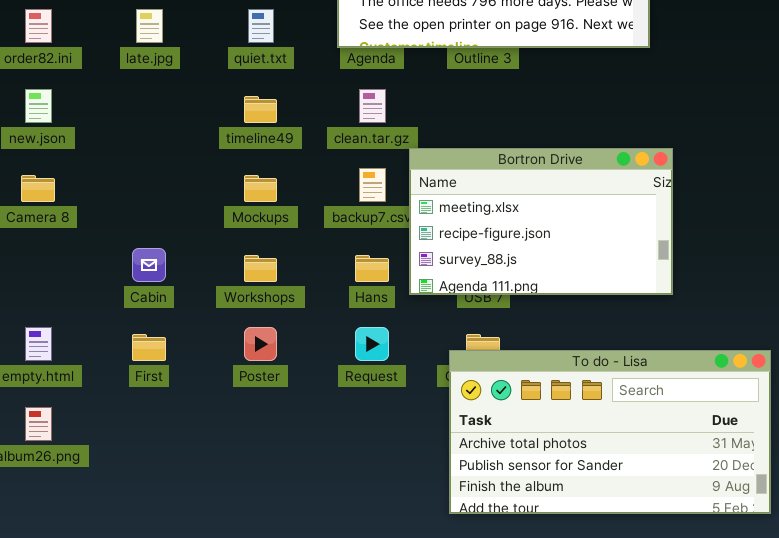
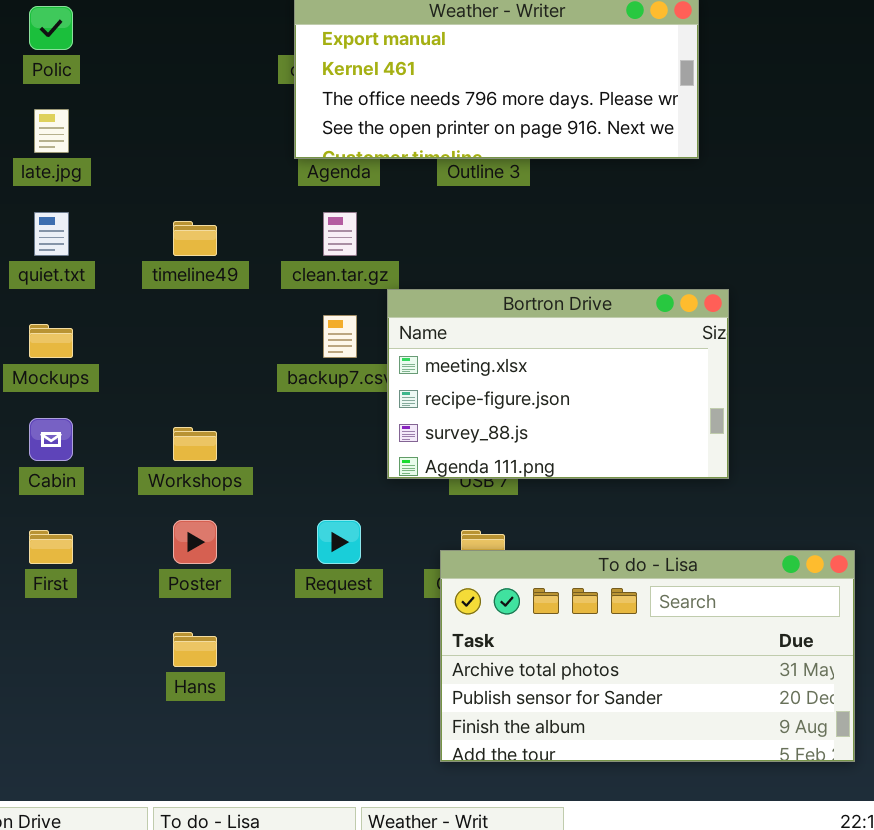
quiet.txt: [248,9,274,43] -> [34,212,69,256], moved
Mockups: [244,175,277,202] -> [29,324,73,358], moved
Hans: [355,255,389,282] -> [173,632,217,667], moved

